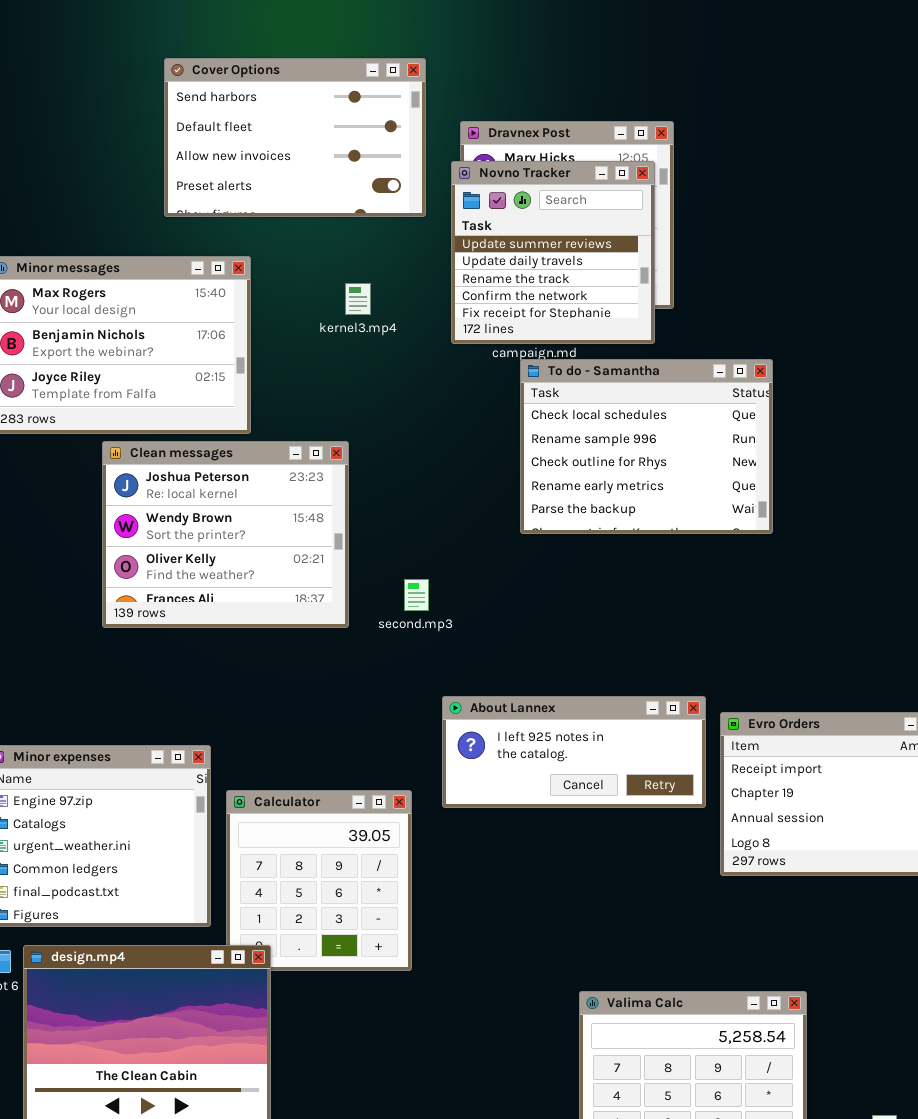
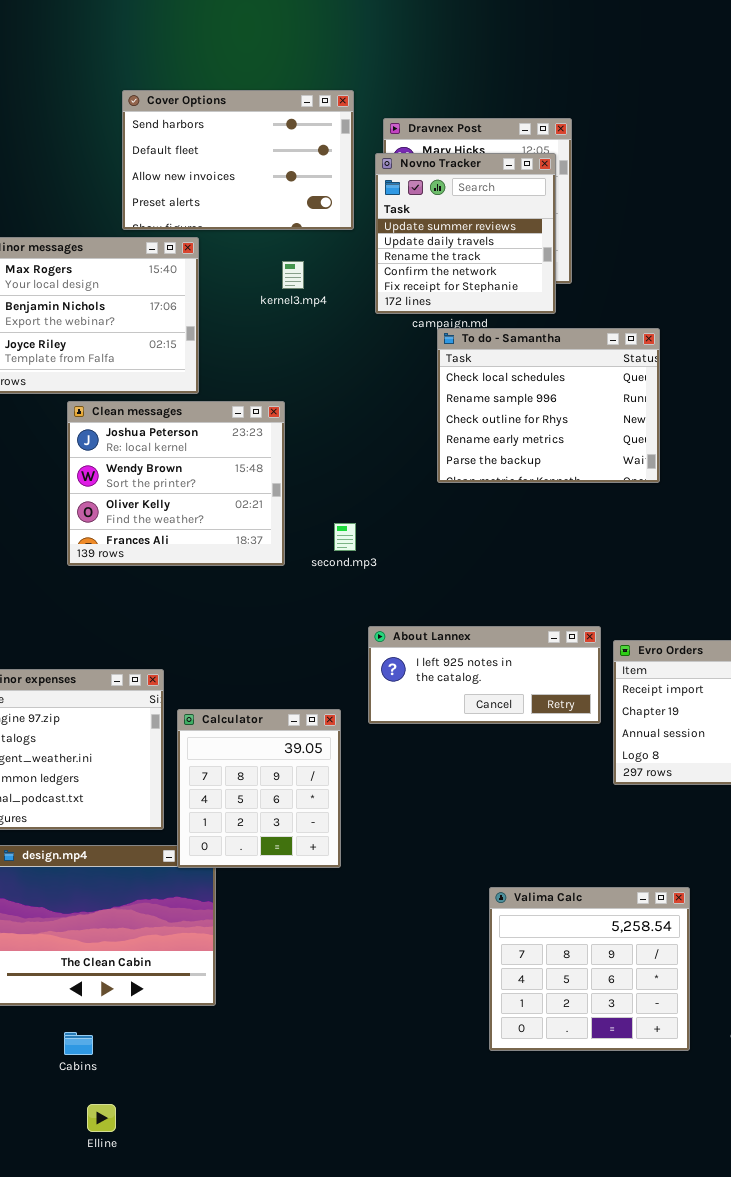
Cover Options: [164,58,426,217] -> [122,90,354,230], moved
Calculator: [226,790,412,971] -> [177,709,341,868], raised

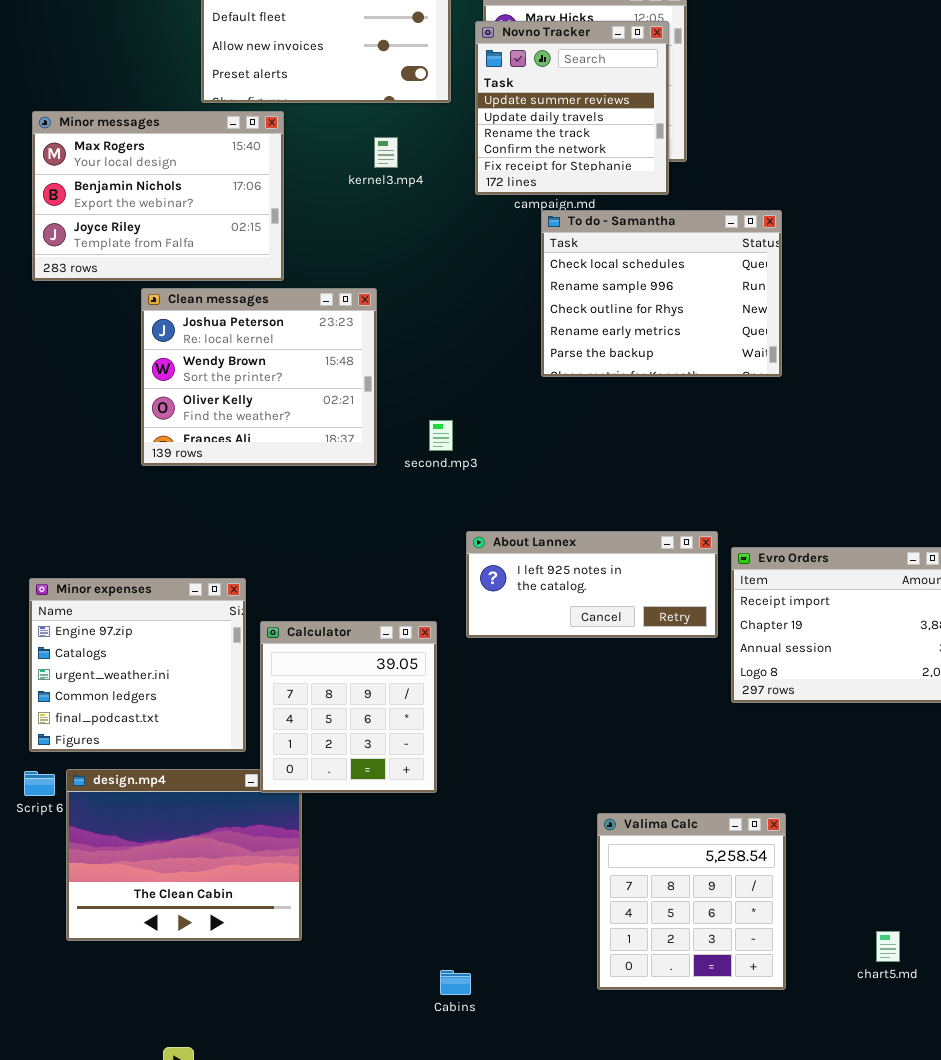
Valima Calc: [489,887,690,1051] -> [597,813,786,990], resized
Cabins: [64,1032,93,1055] -> [440,970,471,995], moved

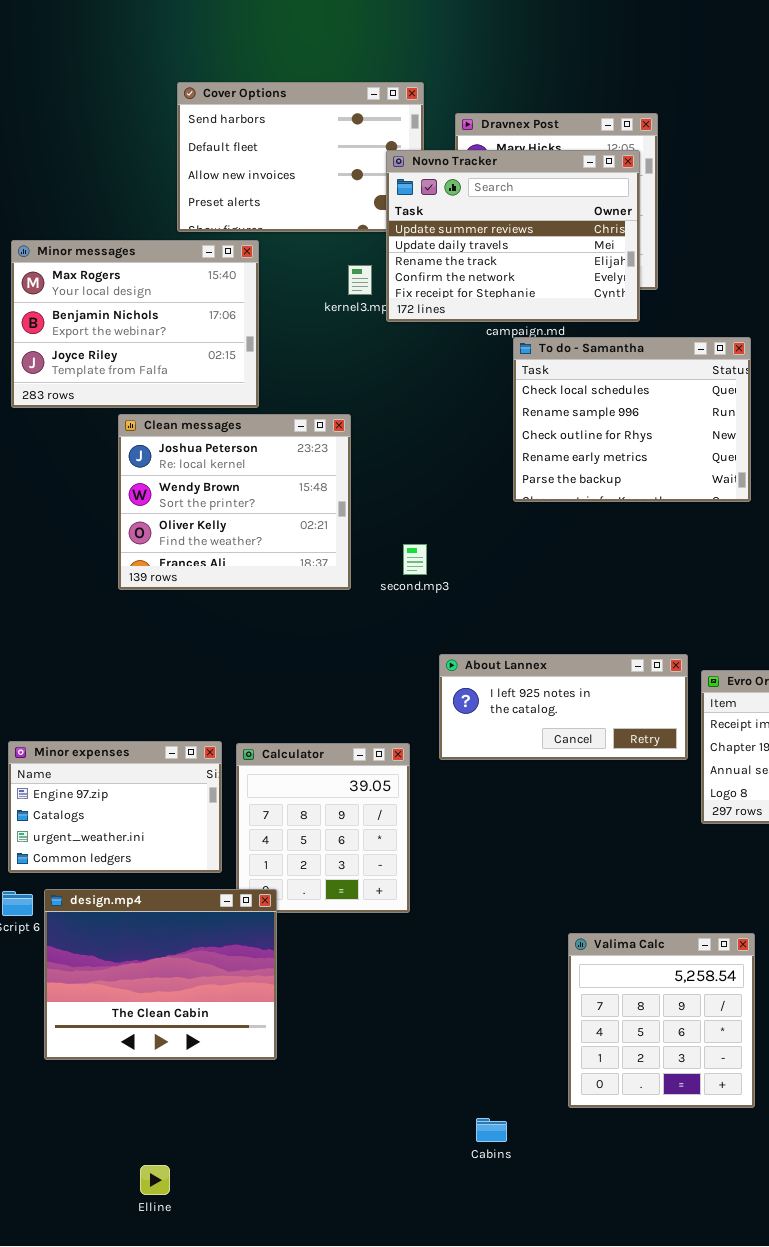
Novno Tracker: [475,21,669,195] -> [386,150,640,322], resized
Minor expenses: [29,578,246,752] -> [8,741,222,873], resized
design.mp4: [66,769,302,941] -> [44,889,277,1060], raised
Cabins: [440,970,471,995] -> [476,1118,507,1142], moved

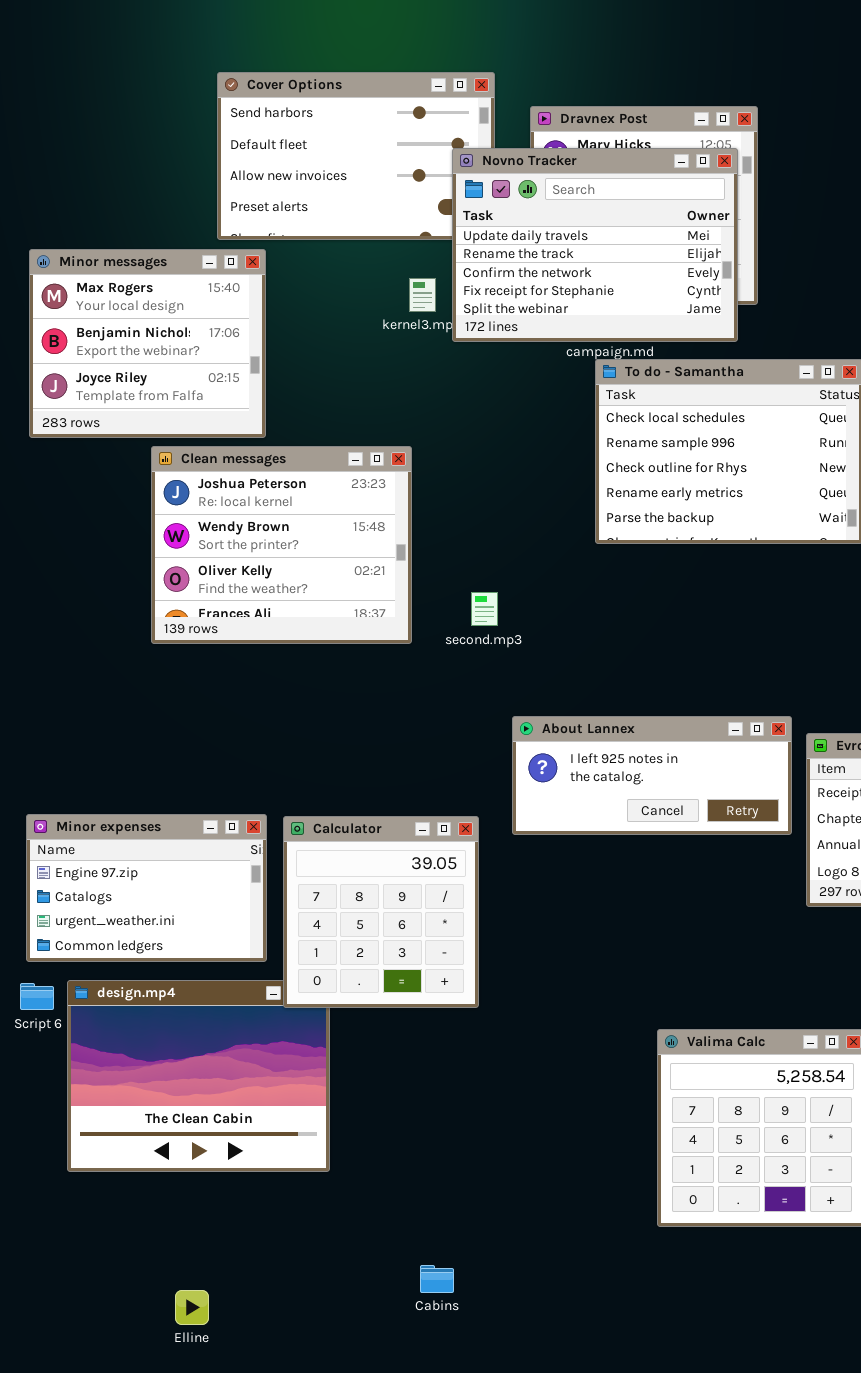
Novno Tracker: [386,150,640,322] -> [452,148,738,342], scrolled down 1 row
Minor messages: [11,240,259,408] -> [29,249,266,438], resized
Calculator: [236,743,410,913] -> [283,816,479,1008], raised
Cabins: [476,1118,507,1142] -> [420,1265,454,1293], moved

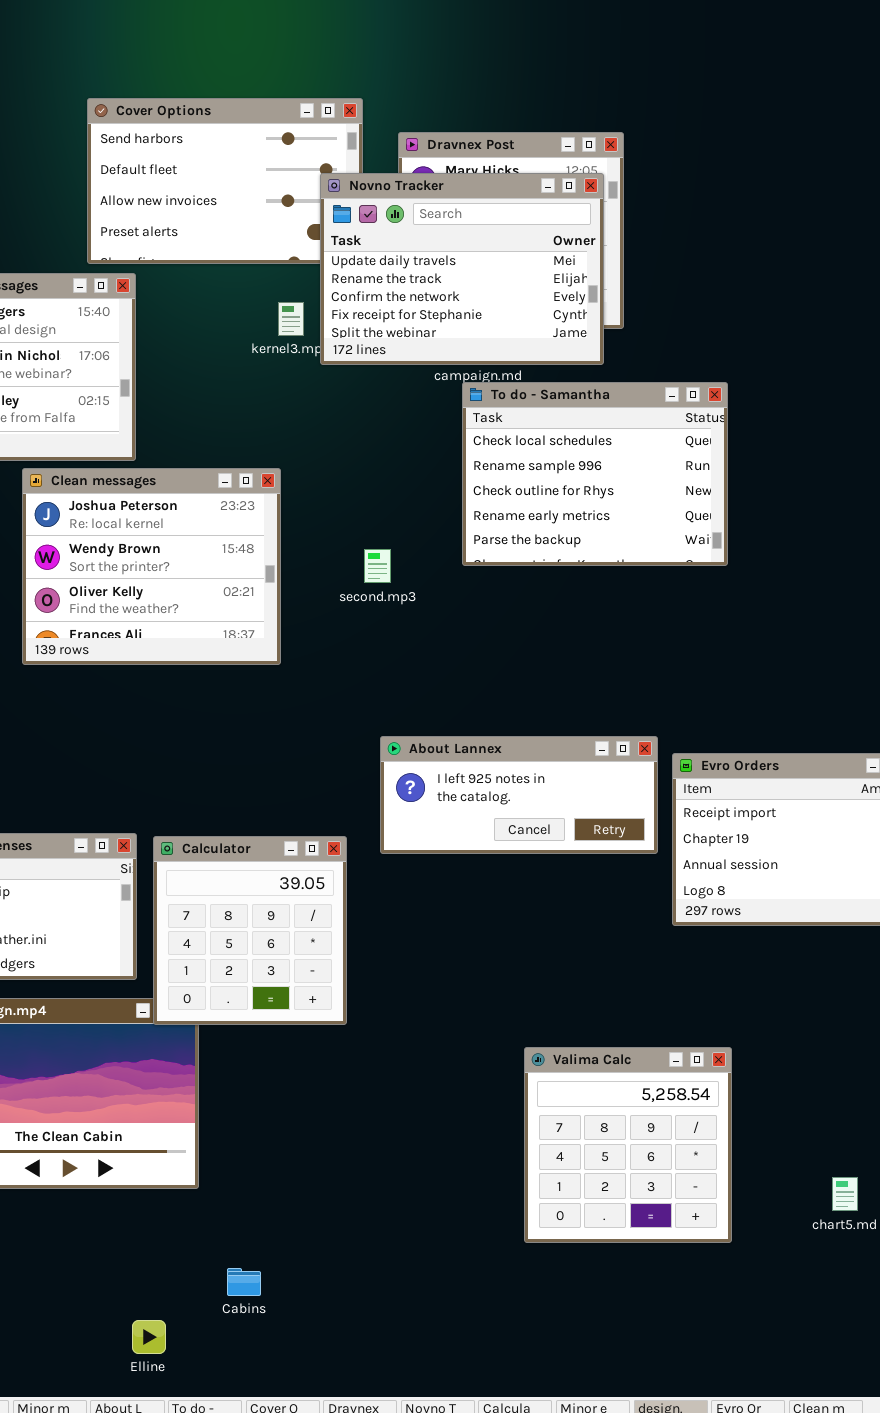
second.mp3: [471,592,498,626] -> [364,549,391,583], moved
Cabins: [420,1265,454,1293] -> [227,1268,261,1296], moved
Elline: [175,1290,209,1325] -> [132,1320,166,1354], moved

